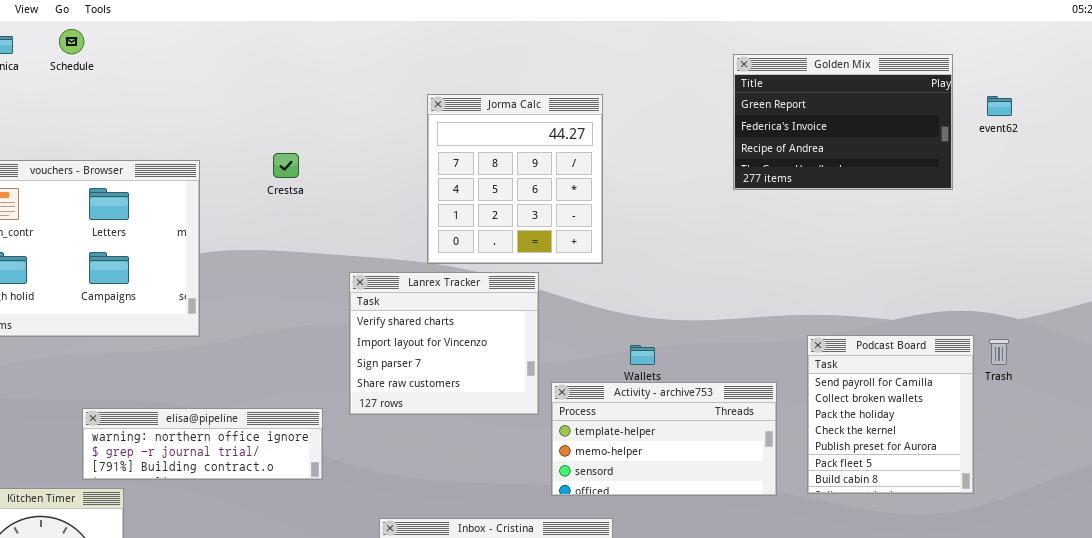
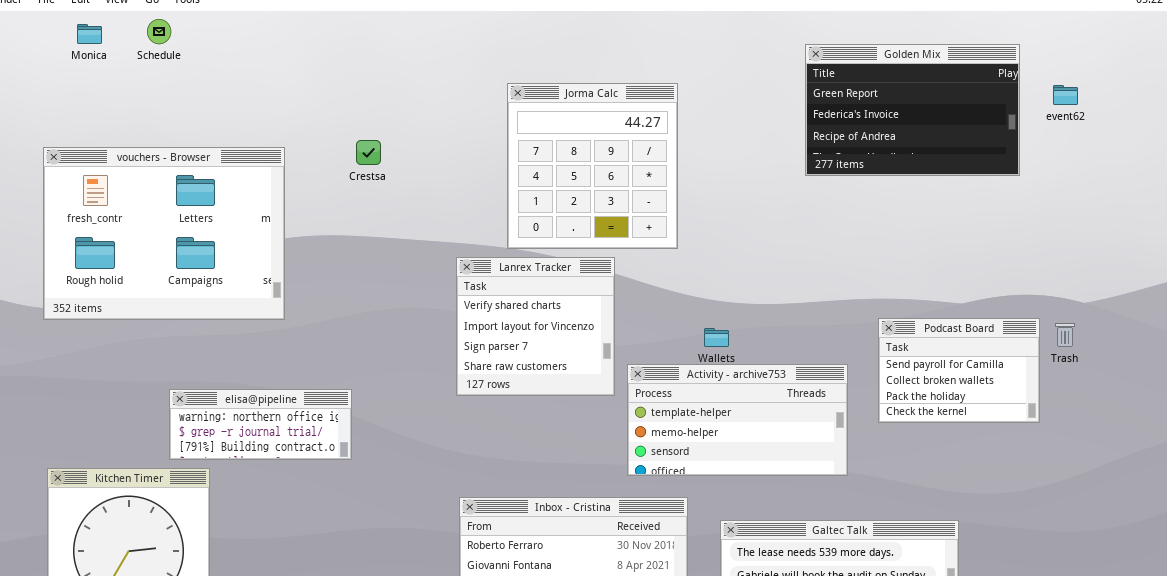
Lanrex Tracker: [349,272,539,415] -> [456,257,615,396], resized
Podcast Board: [807,335,974,494] -> [878,318,1040,423], resized
elisa@pipeline: [82,408,323,480] -> [169,389,352,460], resized

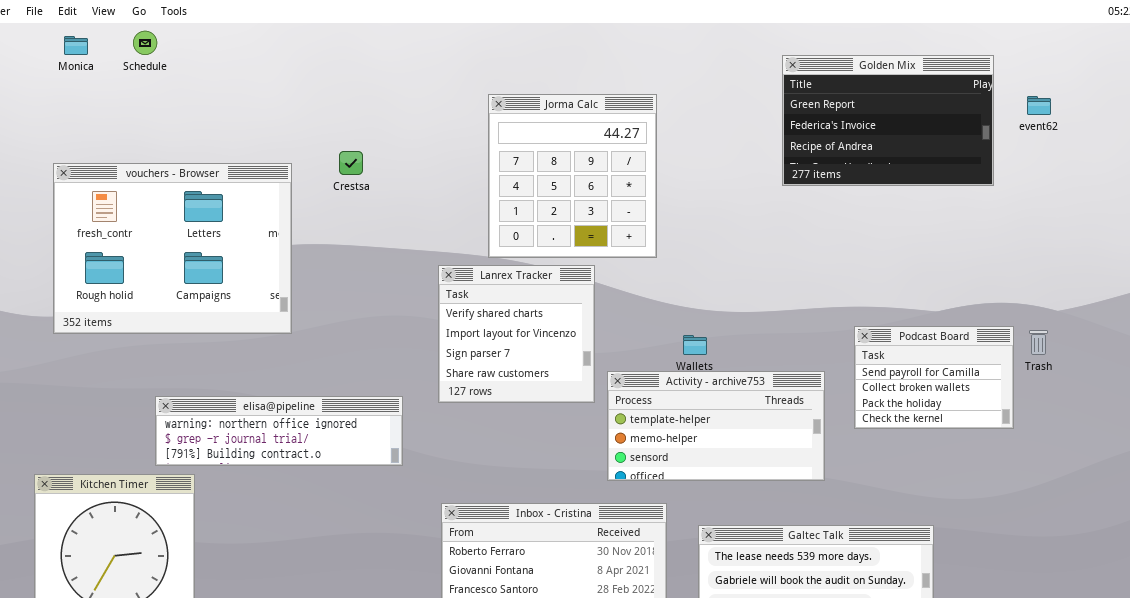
vouchers - Browser: [43,147,285,320] -> [53,163,292,334], moved
elisa@pipeline: [169,389,352,460] -> [155,396,403,466], resized

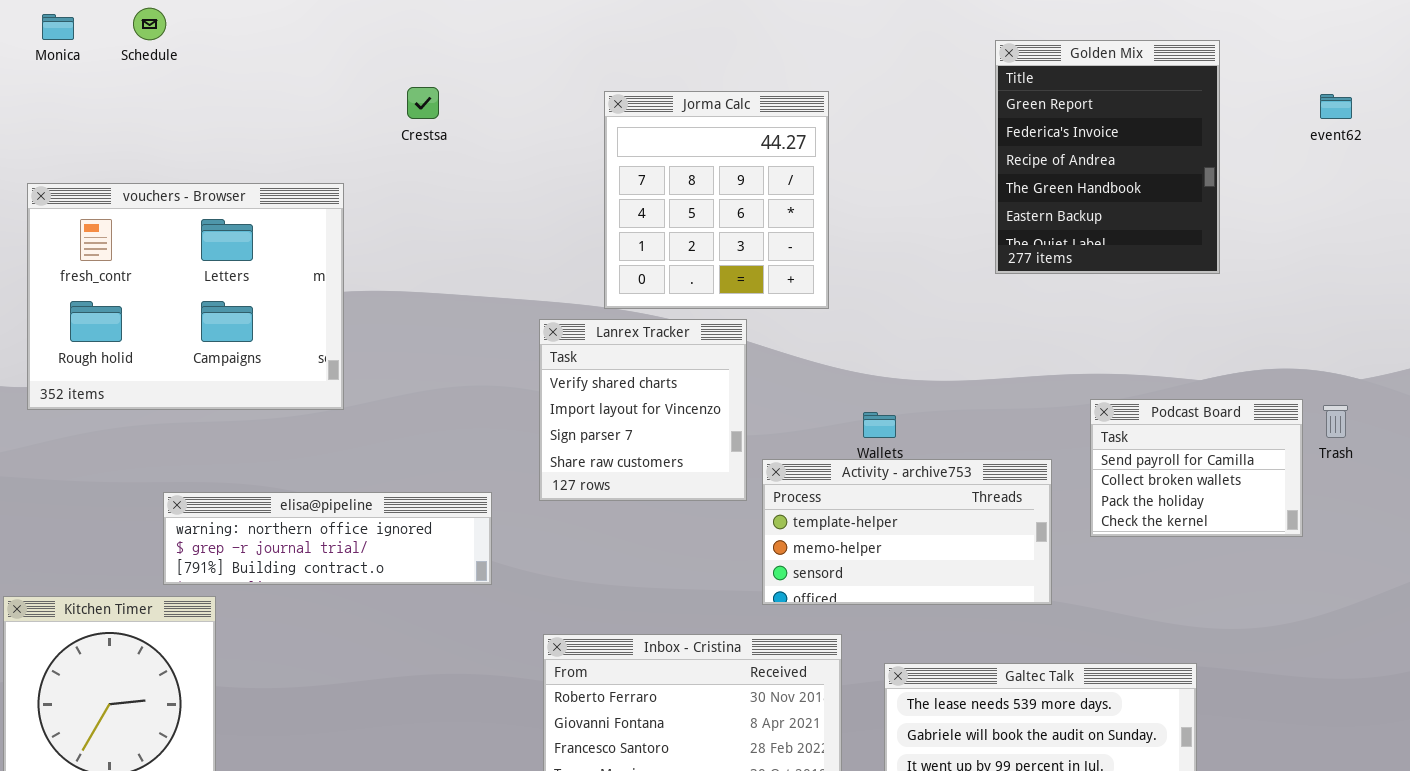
Golden Mix: [782,55,994,186] -> [995,40,1220,274], resized
Crestsa: [339,151,363,175] -> [407,87,439,119], moved

